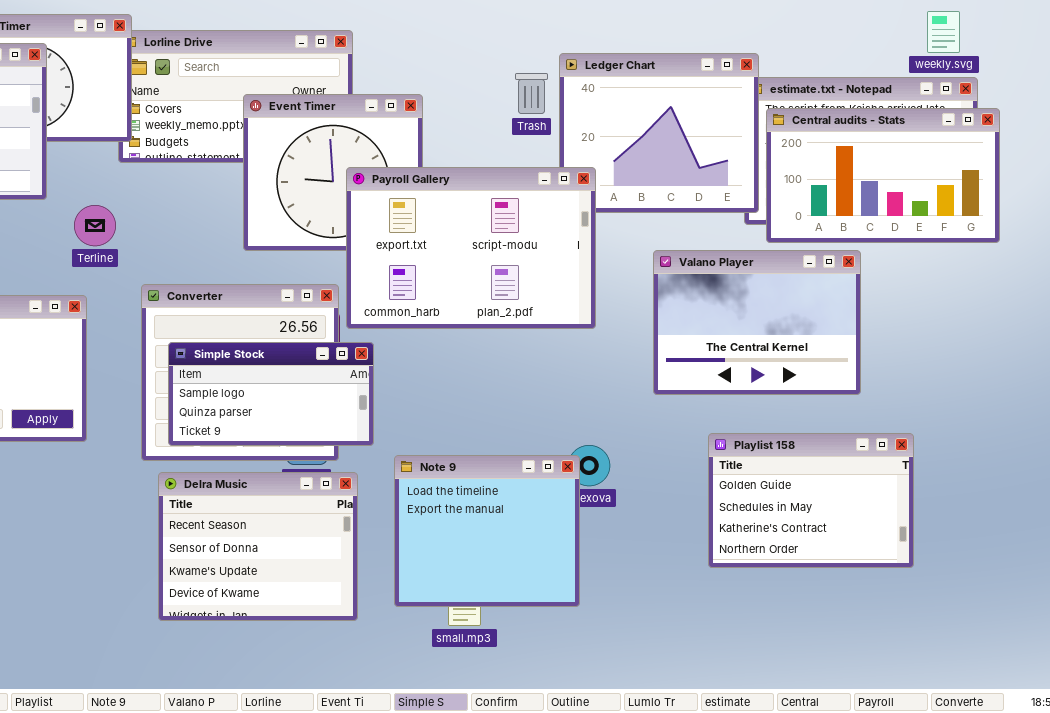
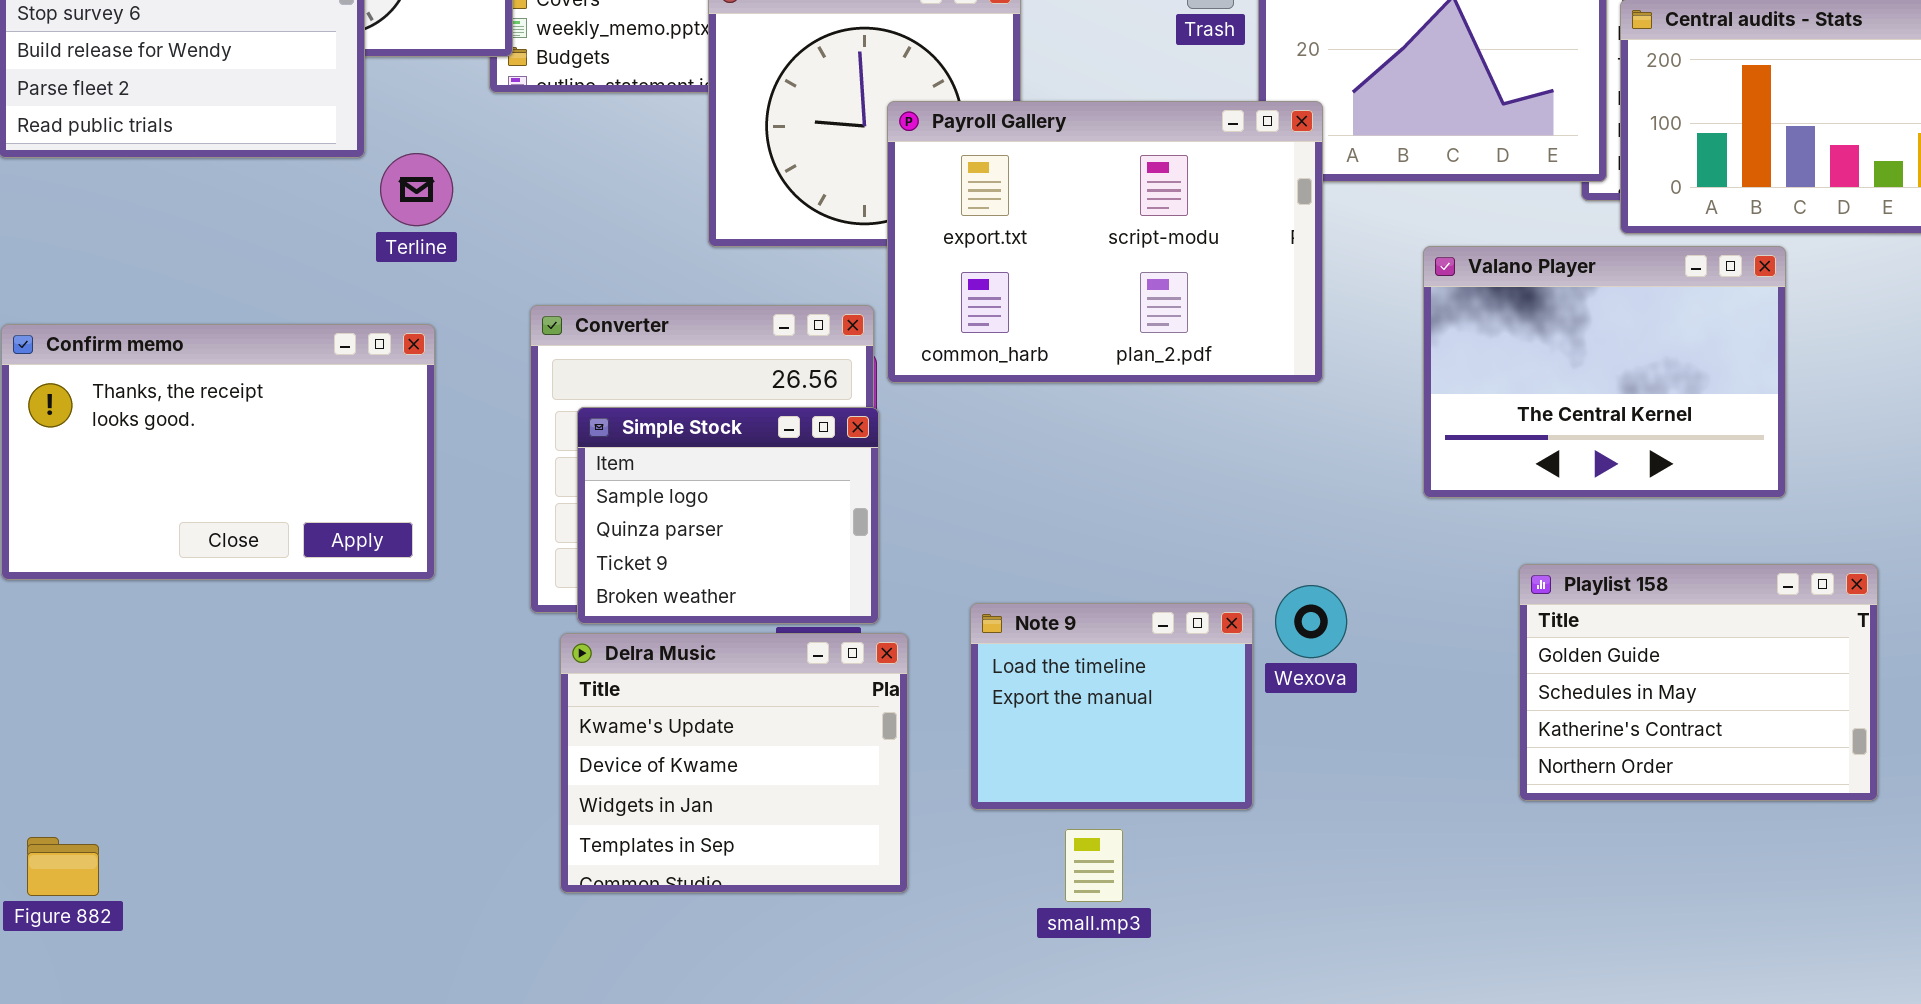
Terline: [74,205,116,246] -> [380,153,453,226], moved
Simple Stock: [168,342,374,446] -> [577,407,879,624], resized
Note 9: [394,455,580,607] -> [970,603,1253,810], resized
Delra Music: [158,472,358,621] -> [560,633,908,893], scrolled down 2 rows

